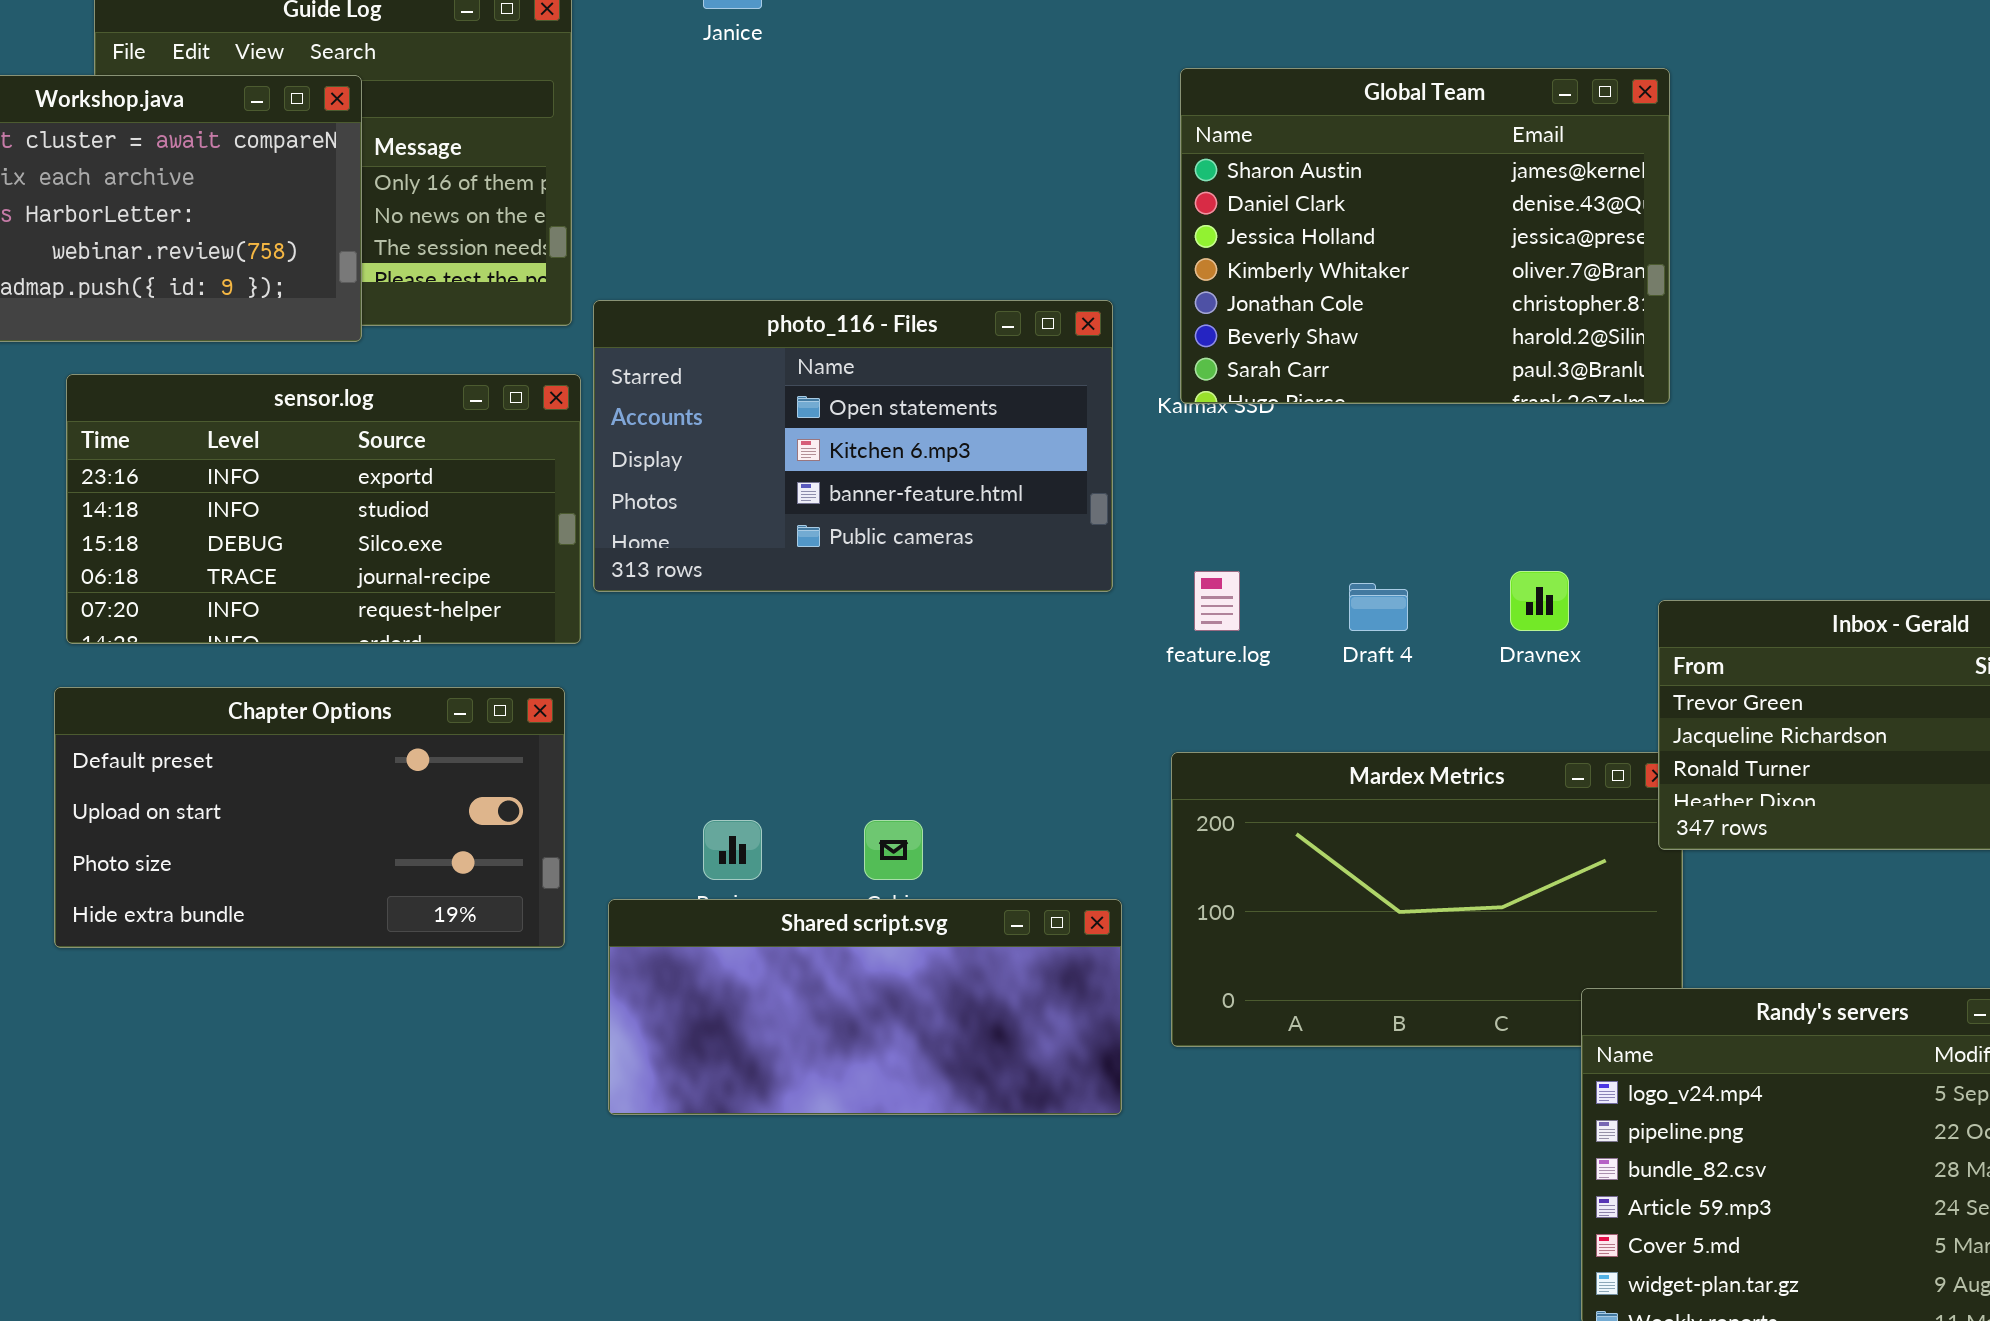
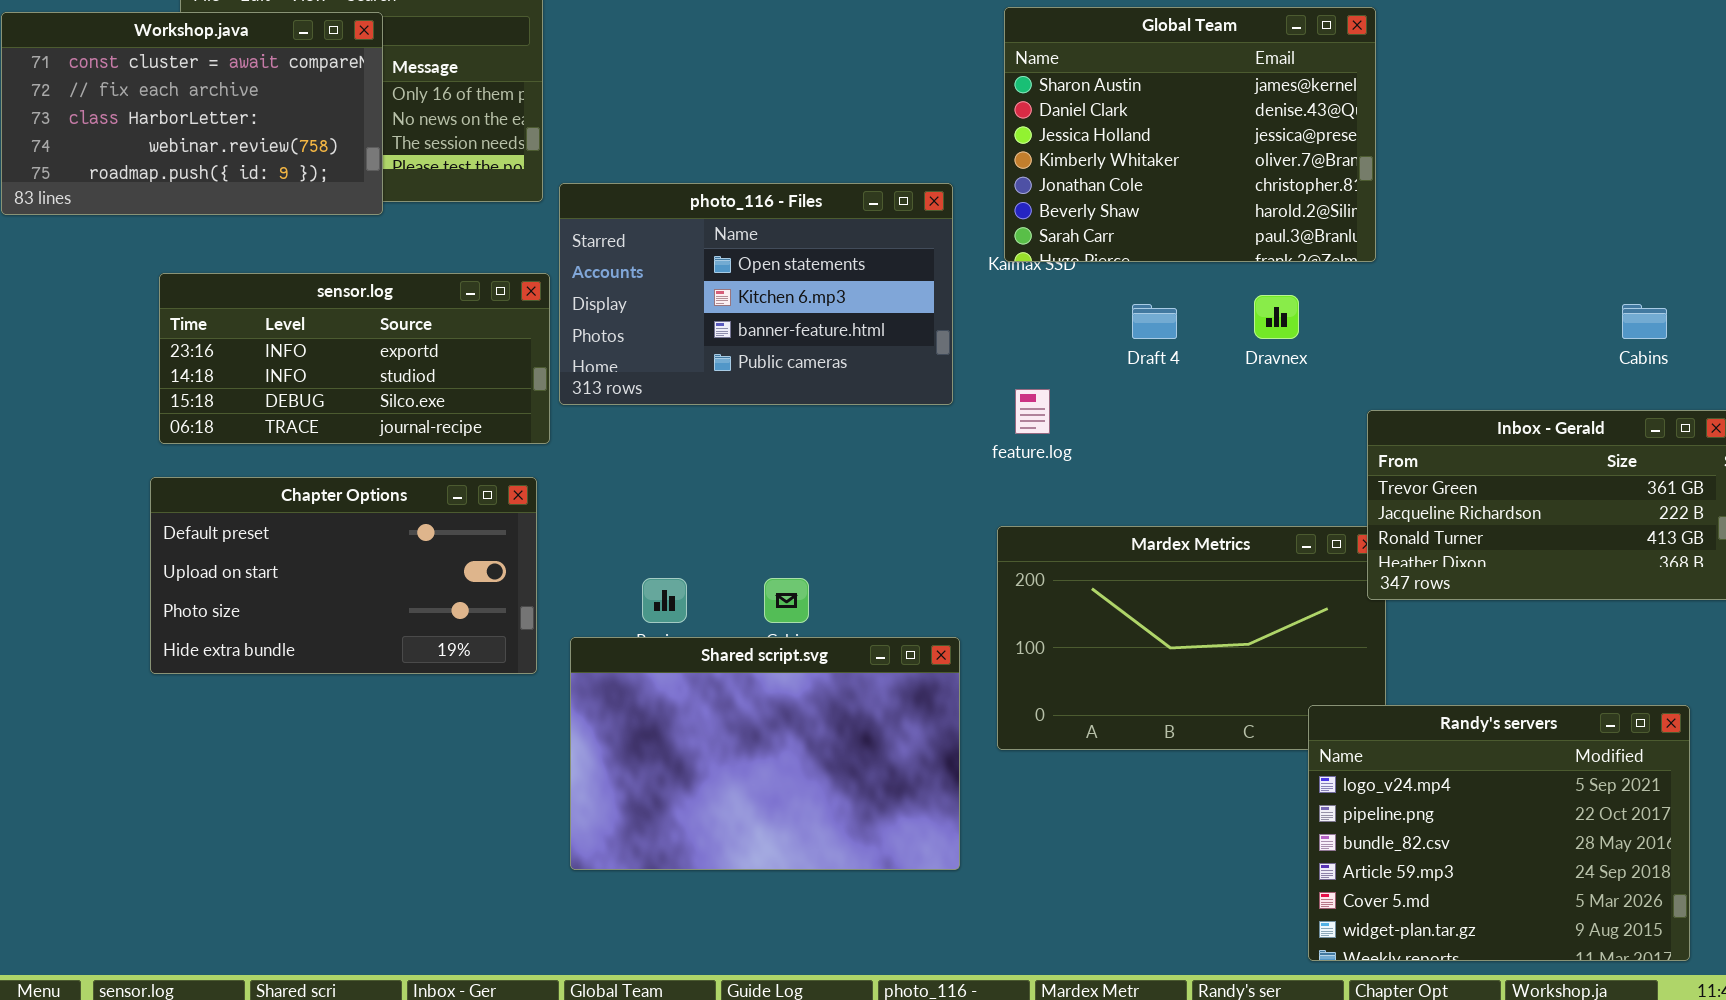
sensor.log: [66,374,581,644] -> [159,273,550,444], resized
Dravnex: [1510,571,1569,631] -> [1254,295,1299,339], moved
Draft 4: [1349,583,1408,631] -> [1132,304,1177,339], moved
Shared script.svg: [608,899,1122,1115] -> [570,637,960,870], resized

